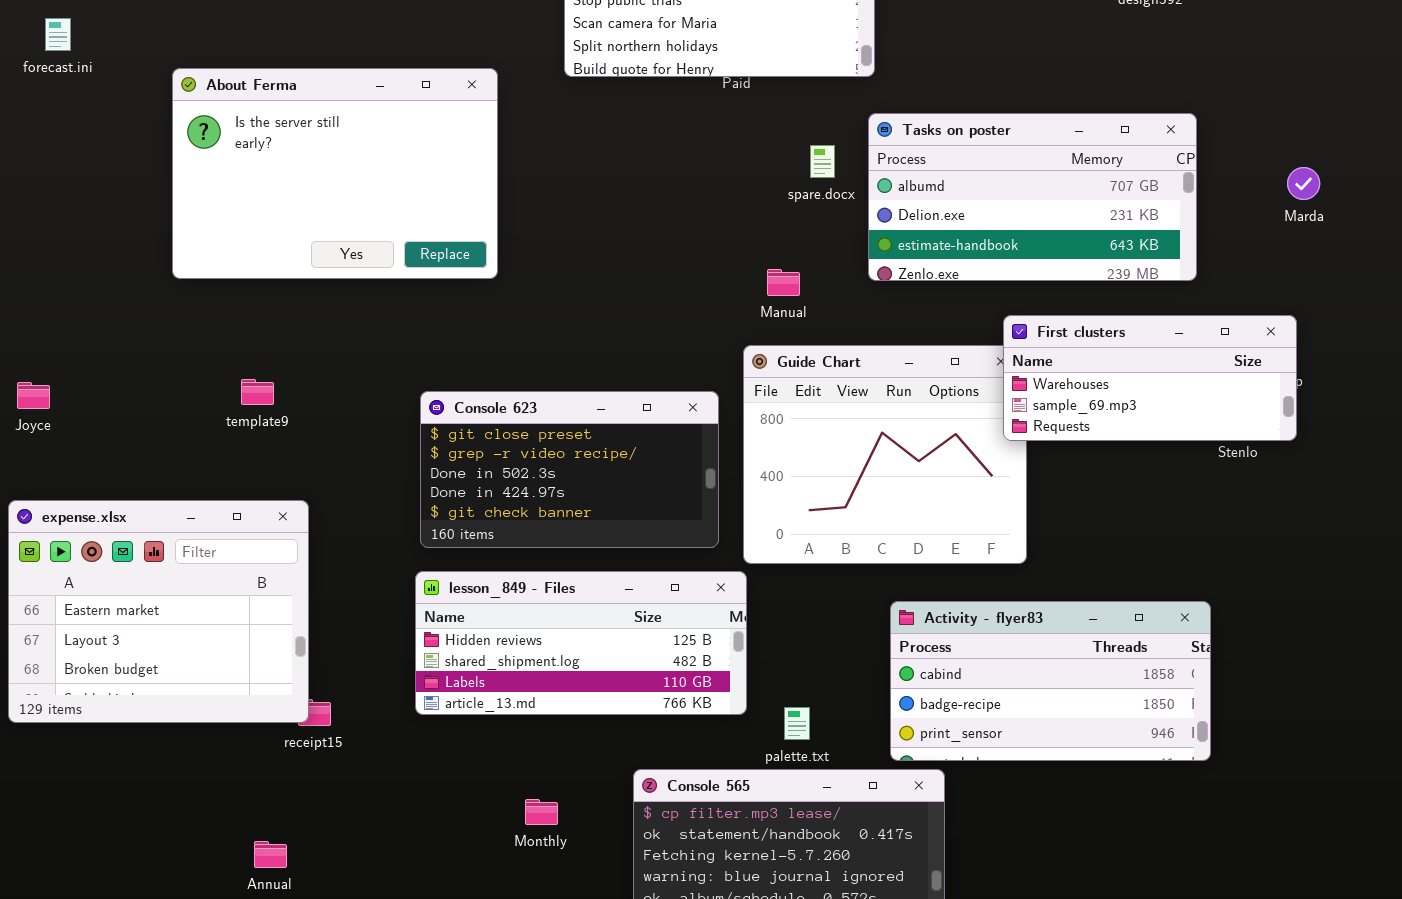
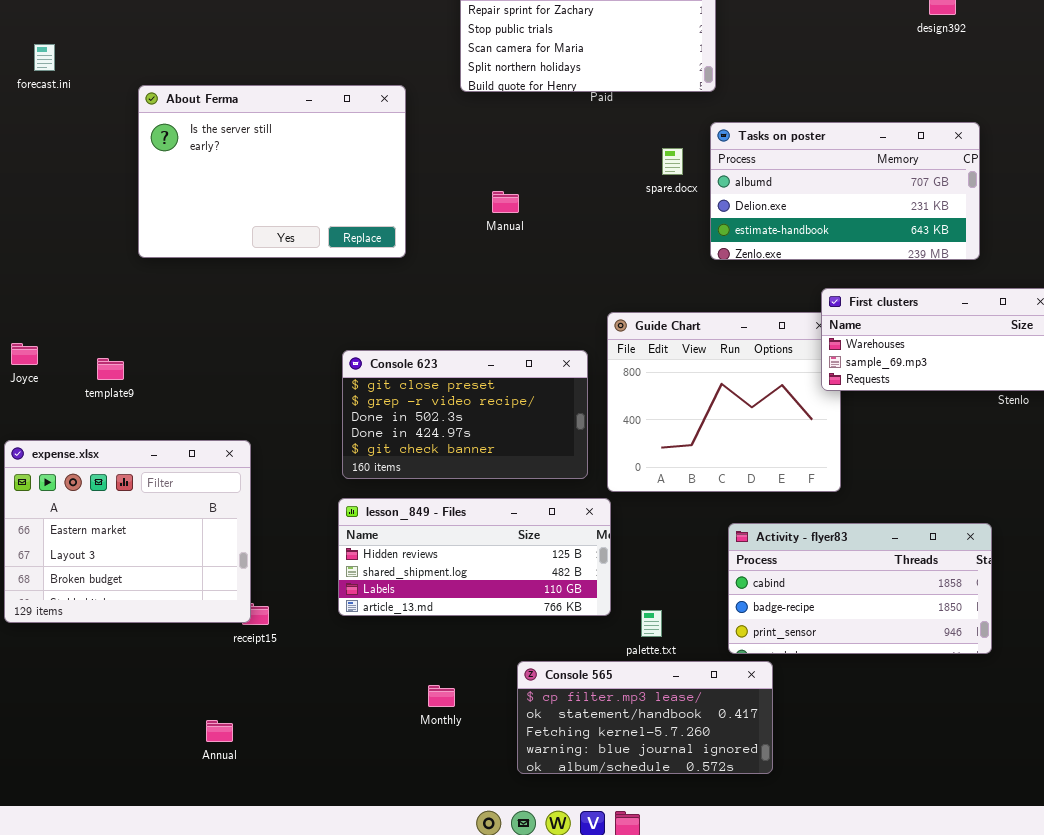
Manual: [767,269,800,296] -> [492,191,519,213], moved
template9: [241,379,274,405] -> [97,358,124,380], moved

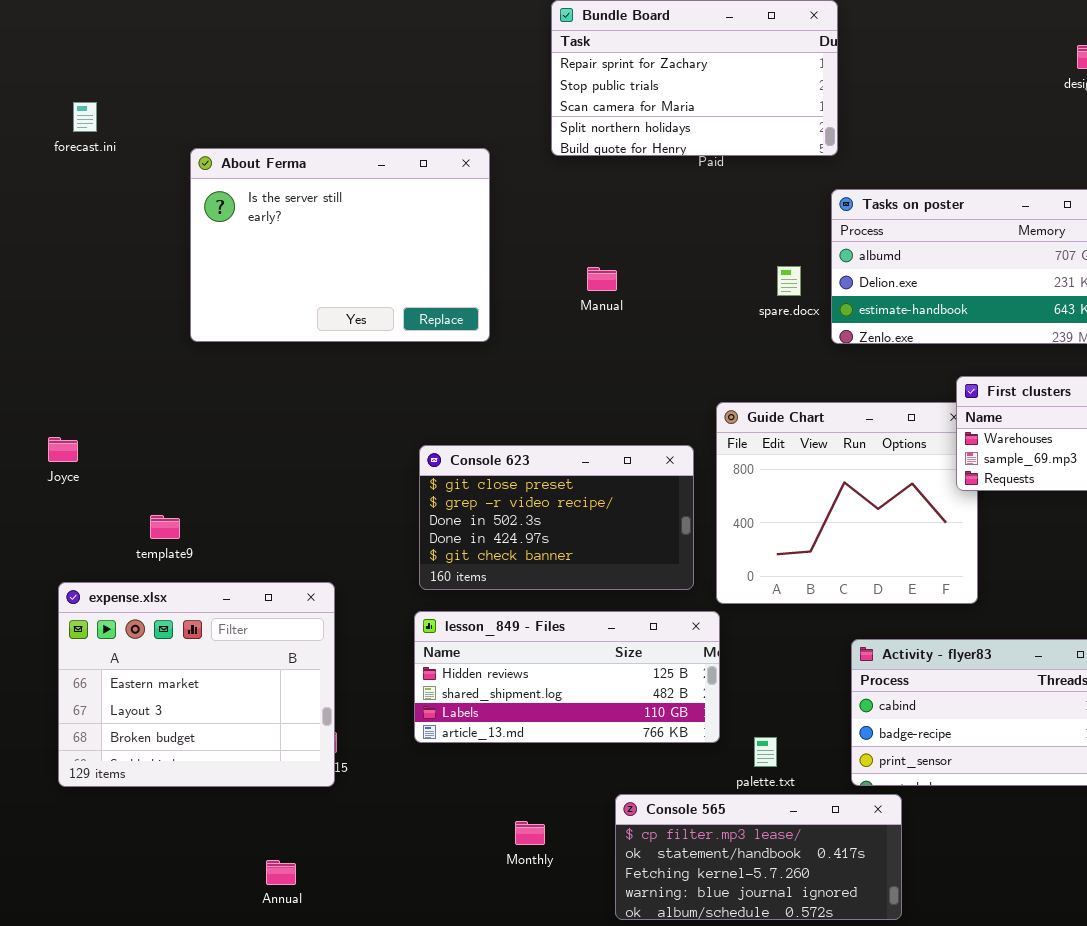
spare.docx: [662,148,683,175] -> [777,266,801,296], moved
template9: [97,358,124,380] -> [150,515,180,539], moved
expense.xlsx: [4,440,251,623] -> [58,582,335,787], moved

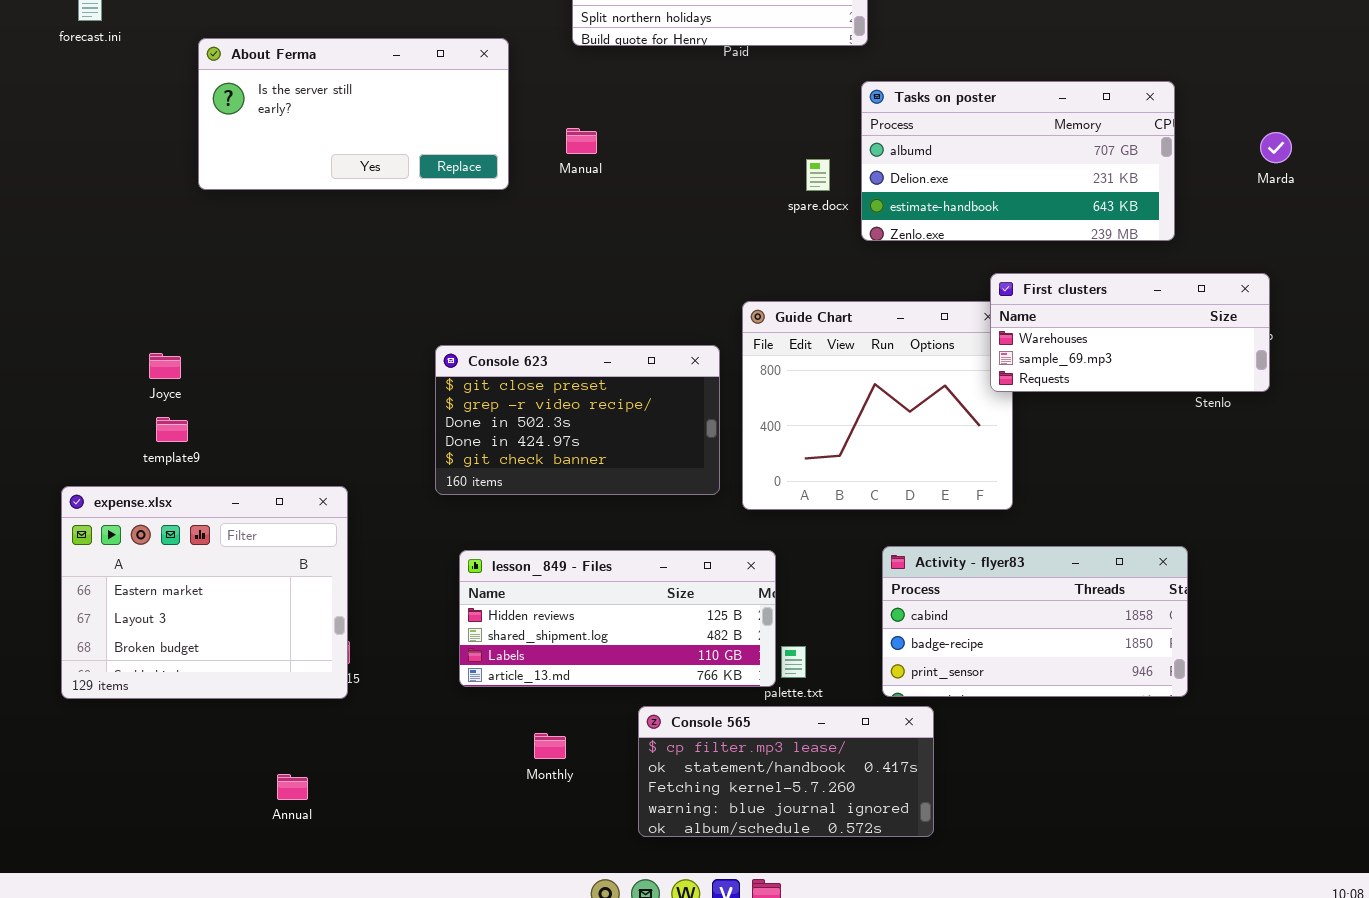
About Ferma: [190,148,490,342] -> [198,38,509,190], resized
Manual: [587,267,617,291] -> [566,128,597,154], moved
Joyce: [48,437,78,462] -> [149,353,181,379], moved
lesson_849 - Files: [414,611,720,743] -> [459,550,776,687], moved

